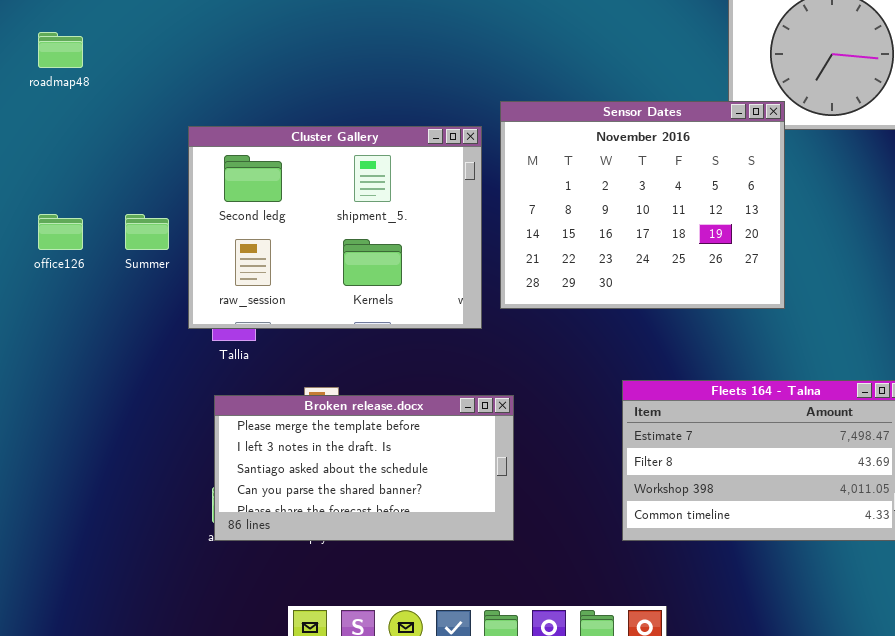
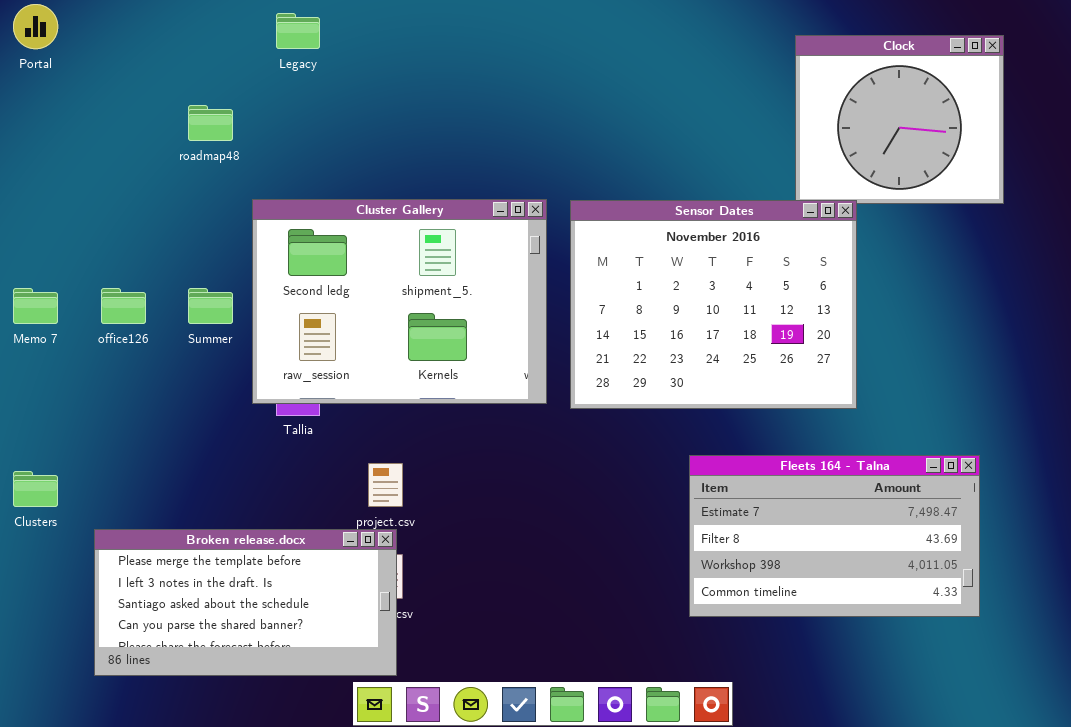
roadmap48: [38,32,83,68] -> [188,105,233,141], moved
Sensor Dates: [500,101,785,309] -> [570,200,857,409], moved
Broken release.docx: [214,395,514,541] -> [94,529,397,676], moved

